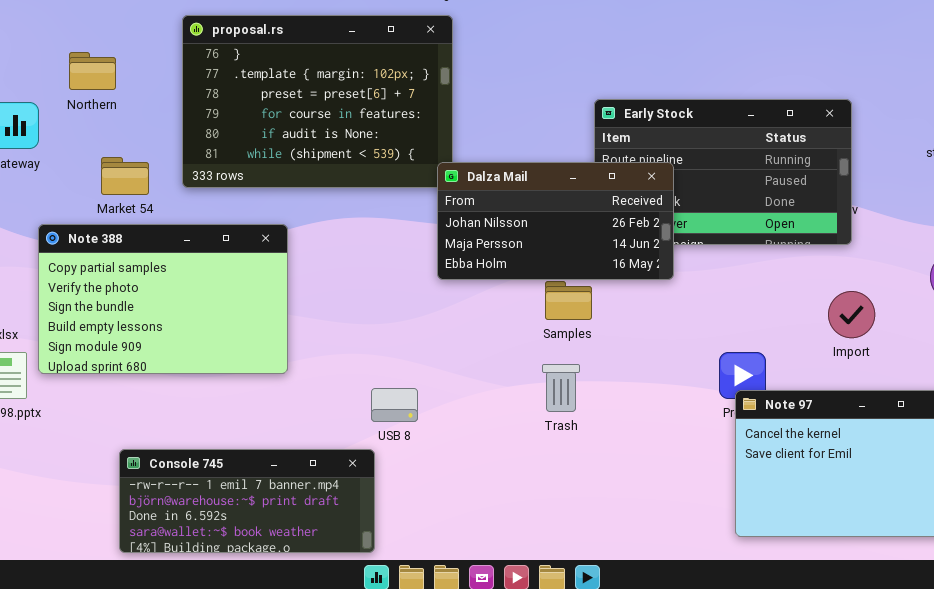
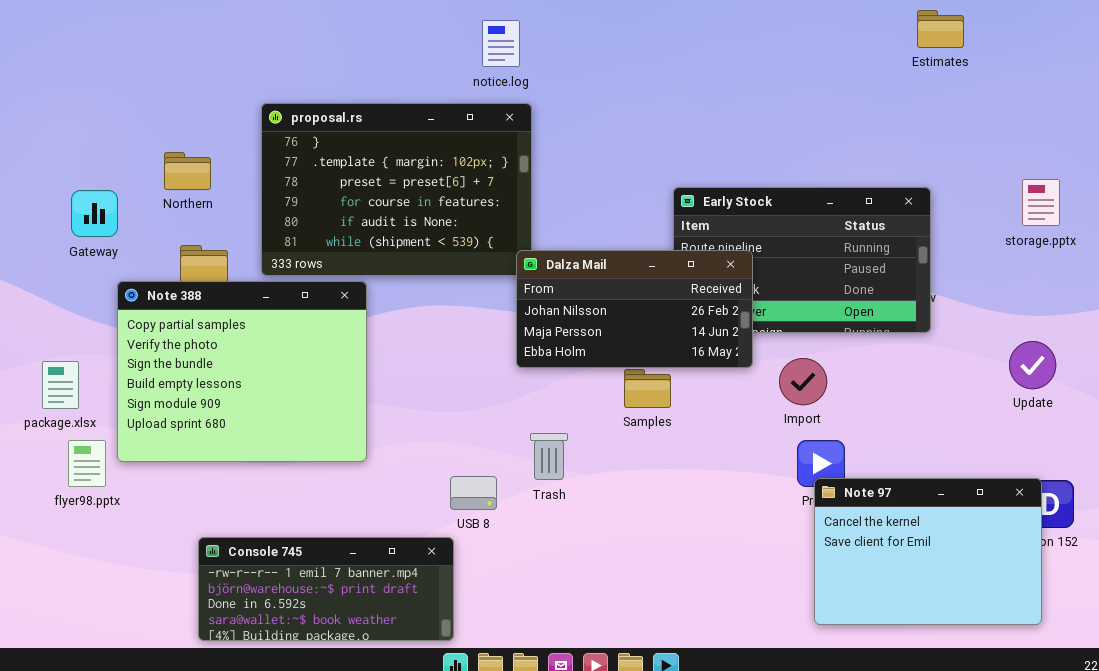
Northern: [69,52,116,90] -> [164,152,211,190], moved
Note 388: [38,224,288,374] -> [117,281,367,462], resized
Import: [828,291,875,338] -> [779,358,827,405], moved
Trash: [542,364,580,412] -> [530,433,568,480], moved

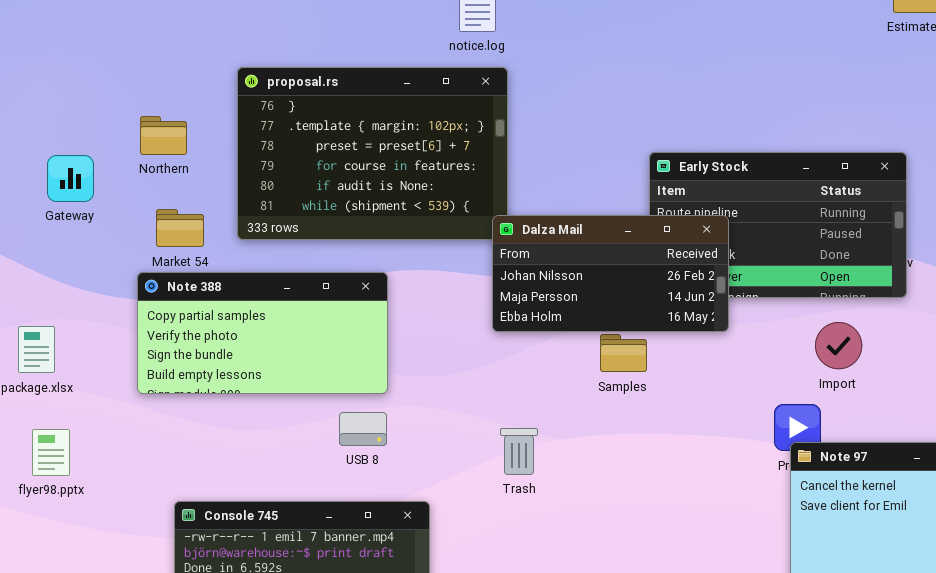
Note 388: [117,281,367,462] -> [137,272,388,394], moved, resized
Import: [779,358,827,405] -> [815,322,862,369], moved
Trash: [530,433,568,480] -> [500,428,538,475], moved
flyer98.pptx: [68,440,106,487] -> [32,429,70,476], moved
USB 8: [450,476,497,510] -> [339,412,387,446], moved

